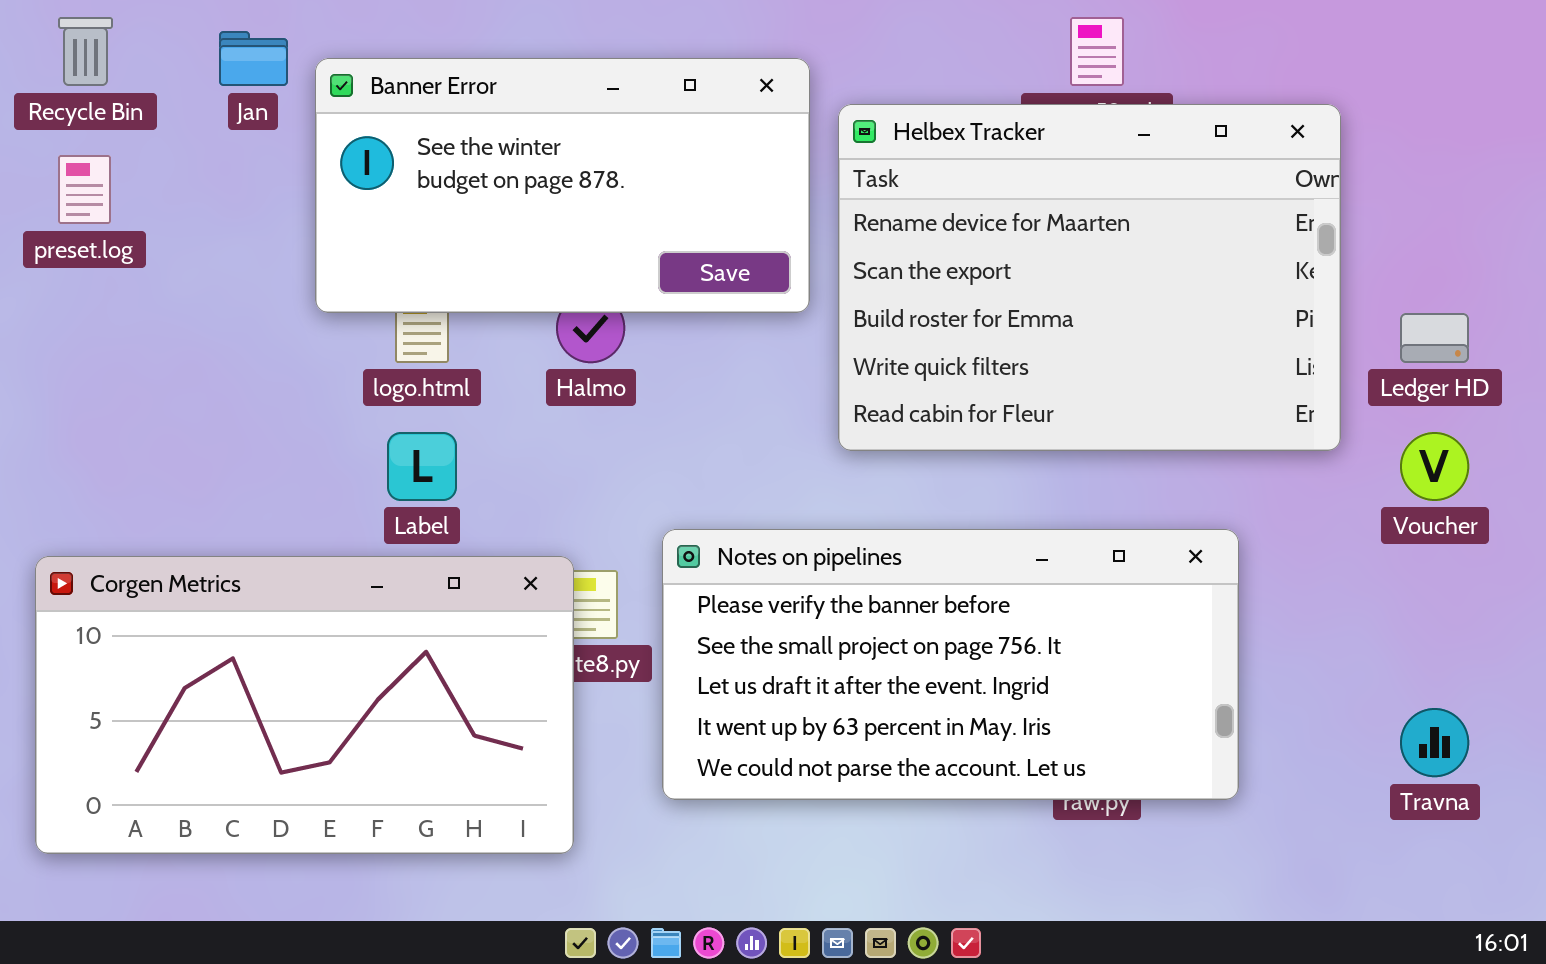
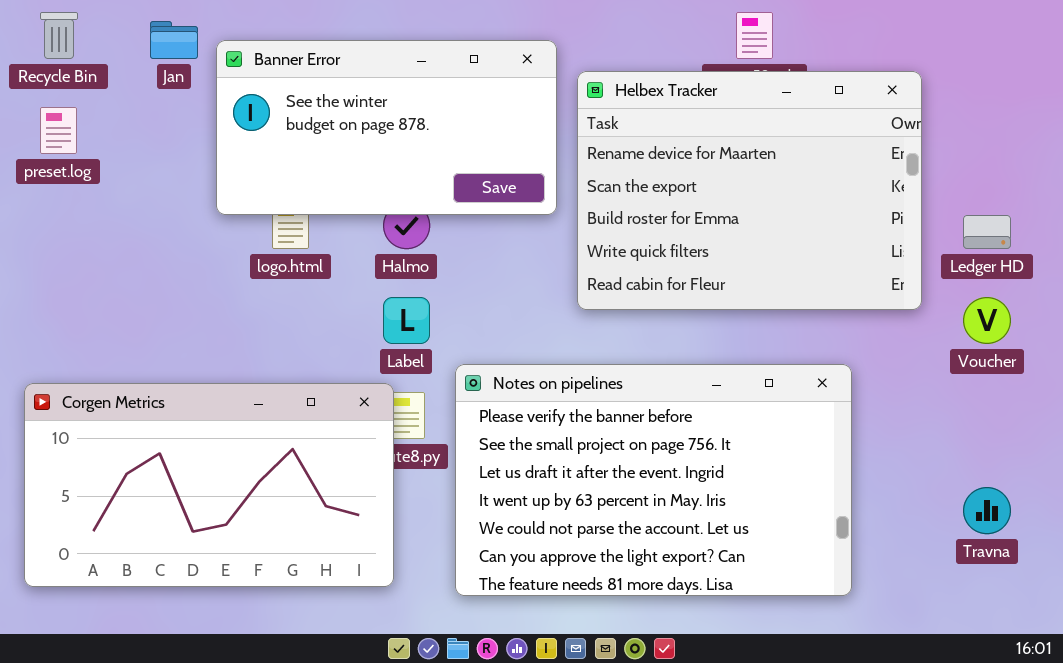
Label: [387,432,457,501] -> [383,297,430,344], moved
Notes on pipelines: [662,529,1239,800] -> [455,364,852,596], resized

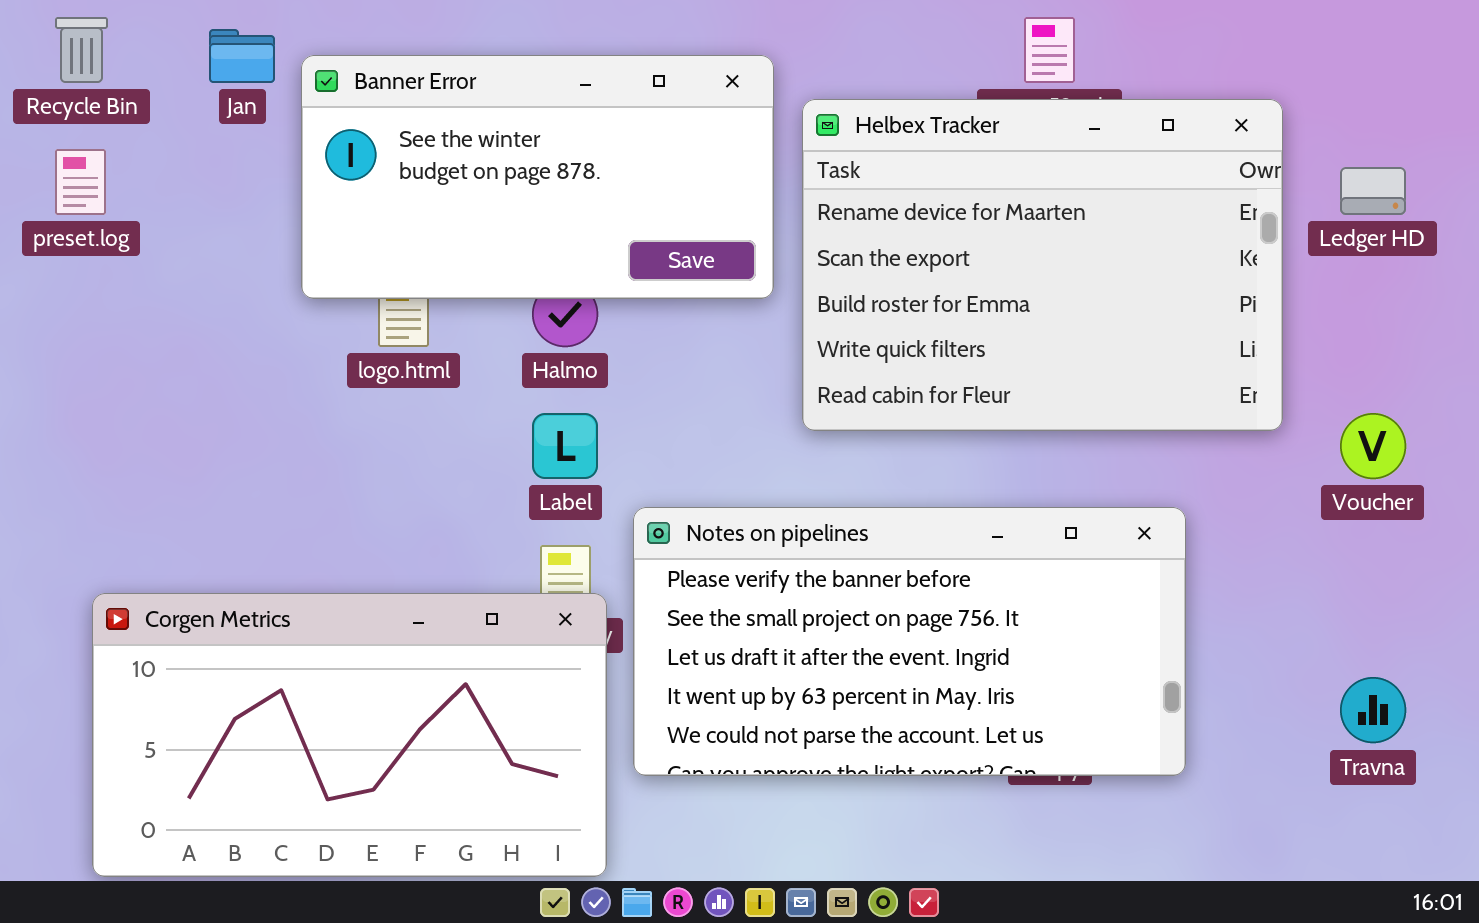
Ledger HD: [963,215,1011,249] -> [1340,167,1406,215], moved
Notes on pipelines: [455,364,852,596] -> [633,507,1186,776], resized
Corgen Metrics: [24,383,394,587] -> [92,593,607,877], moved

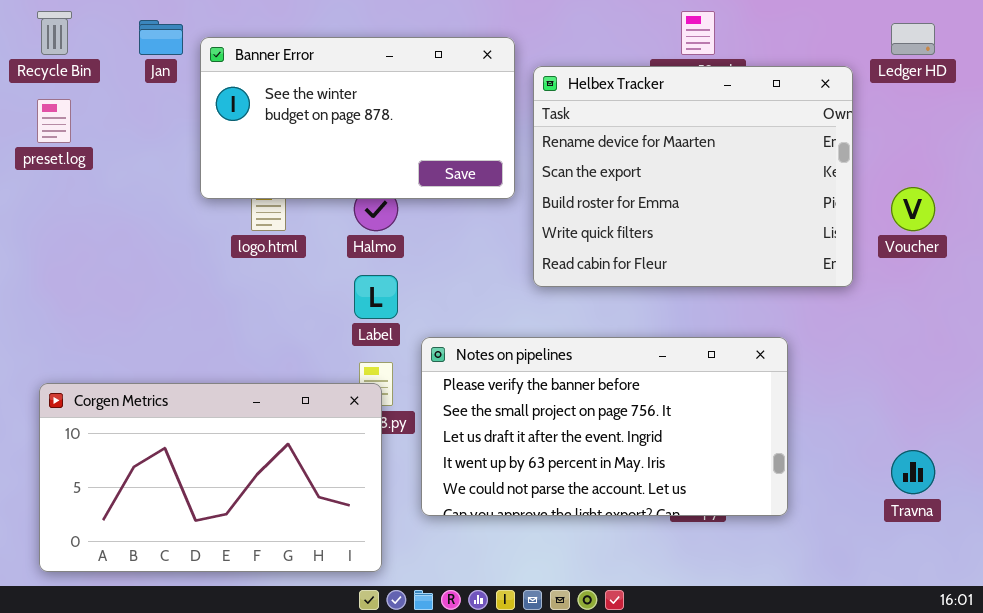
Ledger HD: [1340,167,1406,215] -> [891,23,935,55], moved
Voucher: [1340,413,1406,479] -> [891,187,935,231], moved
Corgen Metrics: [92,593,607,877] -> [39,383,382,572], moved

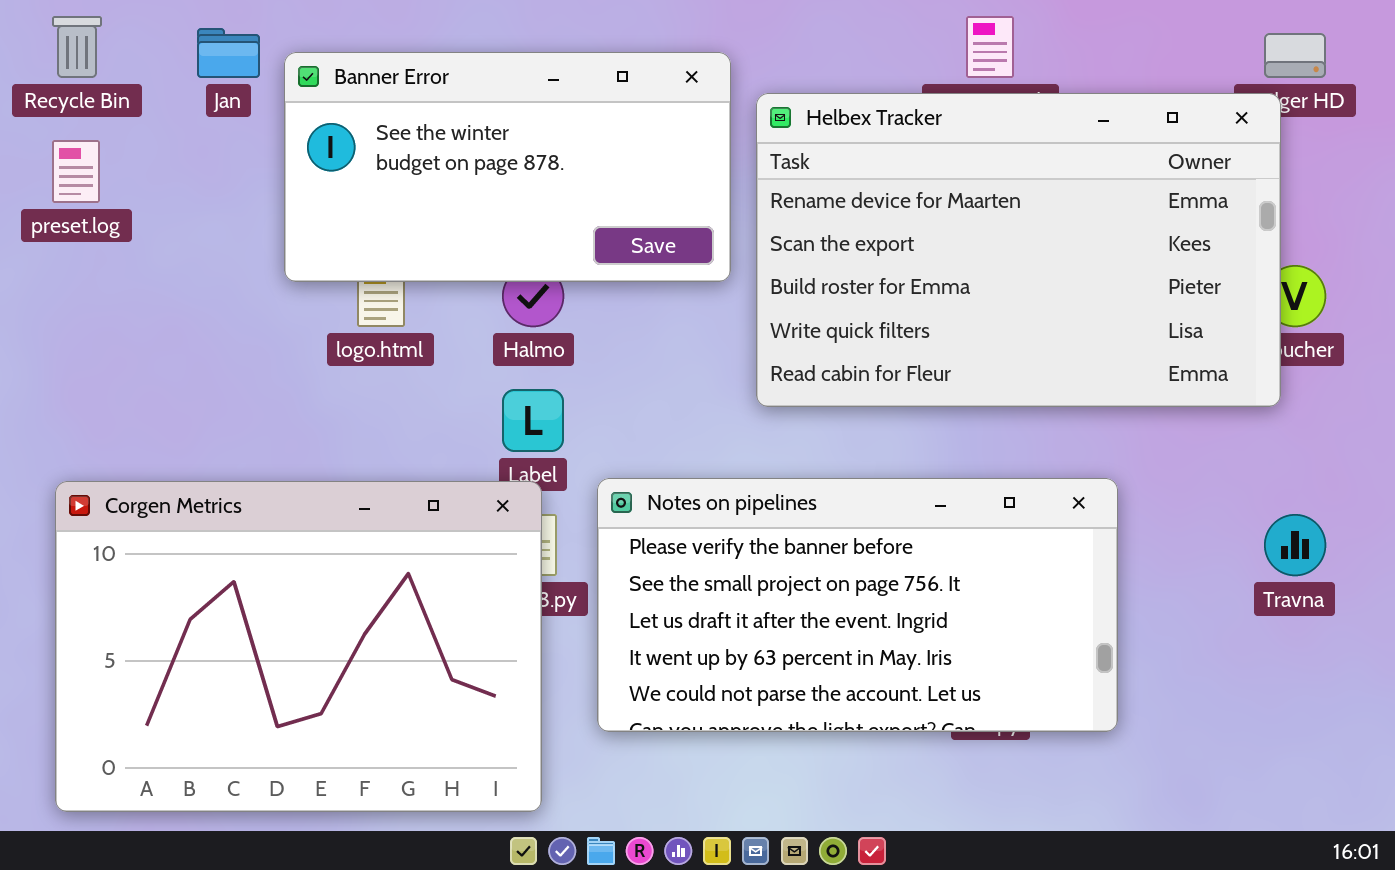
Helbex Tracker: [533,66,853,287] -> [756,93,1281,407], resized
Corgen Metrics: [39,383,382,572] -> [55,481,542,812], resized
Travna: [891,450,935,494] -> [1264,514,1326,576], moved

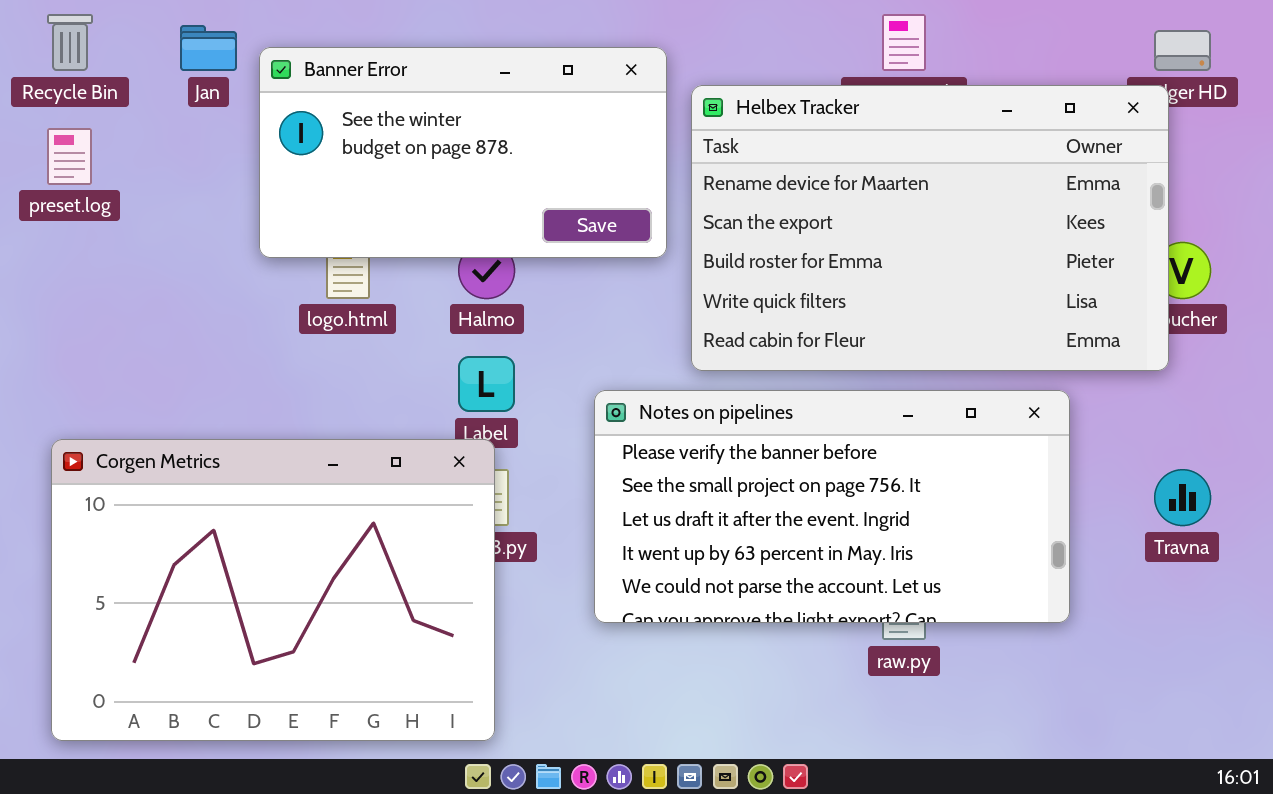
Notes on pipelines: [597,478,1118,732] -> [594,390,1070,623], moved

